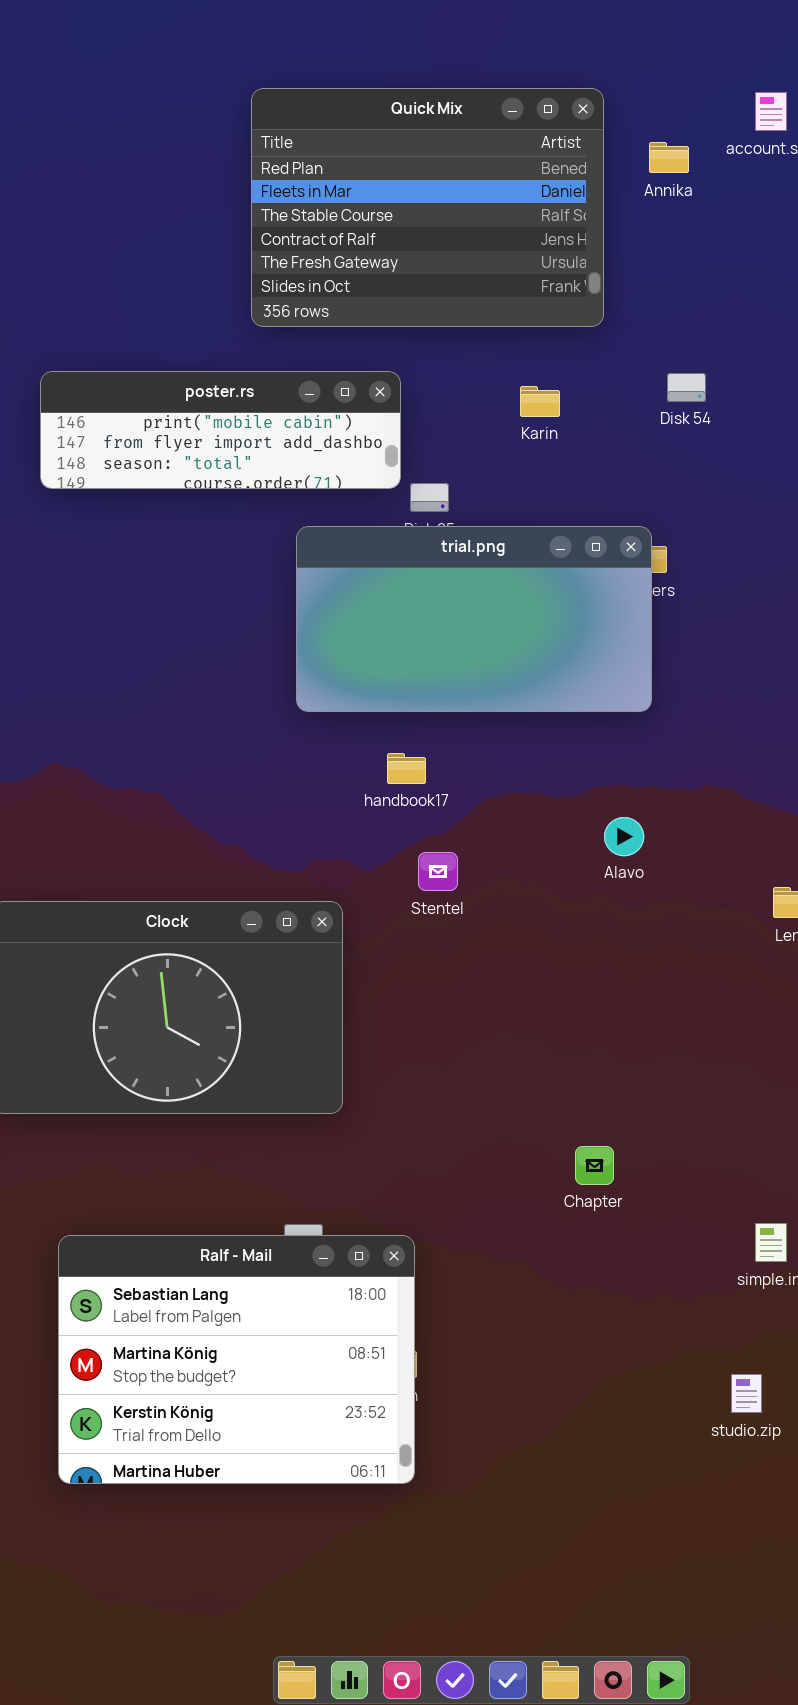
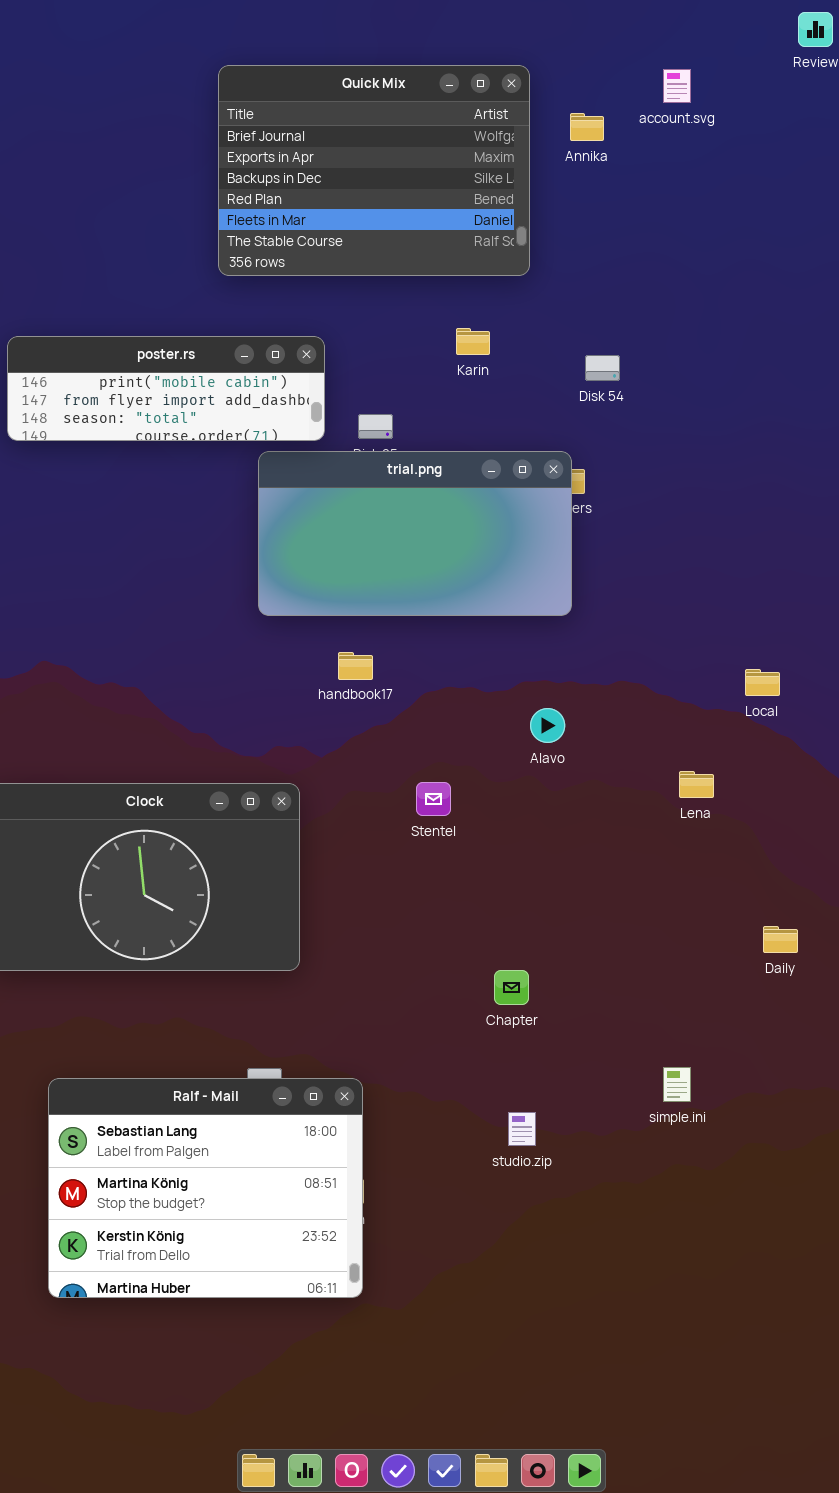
Quick Mix: [251,88,604,327] -> [218,65,530,276], scrolled up 3 rows
poster.rs: [40,371,401,489] -> [7,336,325,441], moved
Disk 54: [667,373,706,402] -> [585,355,620,381], moved
Stentel: [418,852,458,891] -> [416,782,451,816], moved
Chapter: [575,1146,614,1185] -> [494,970,529,1005], moved
studio.zip: [731,1374,762,1413] -> [508,1112,536,1146], moved

